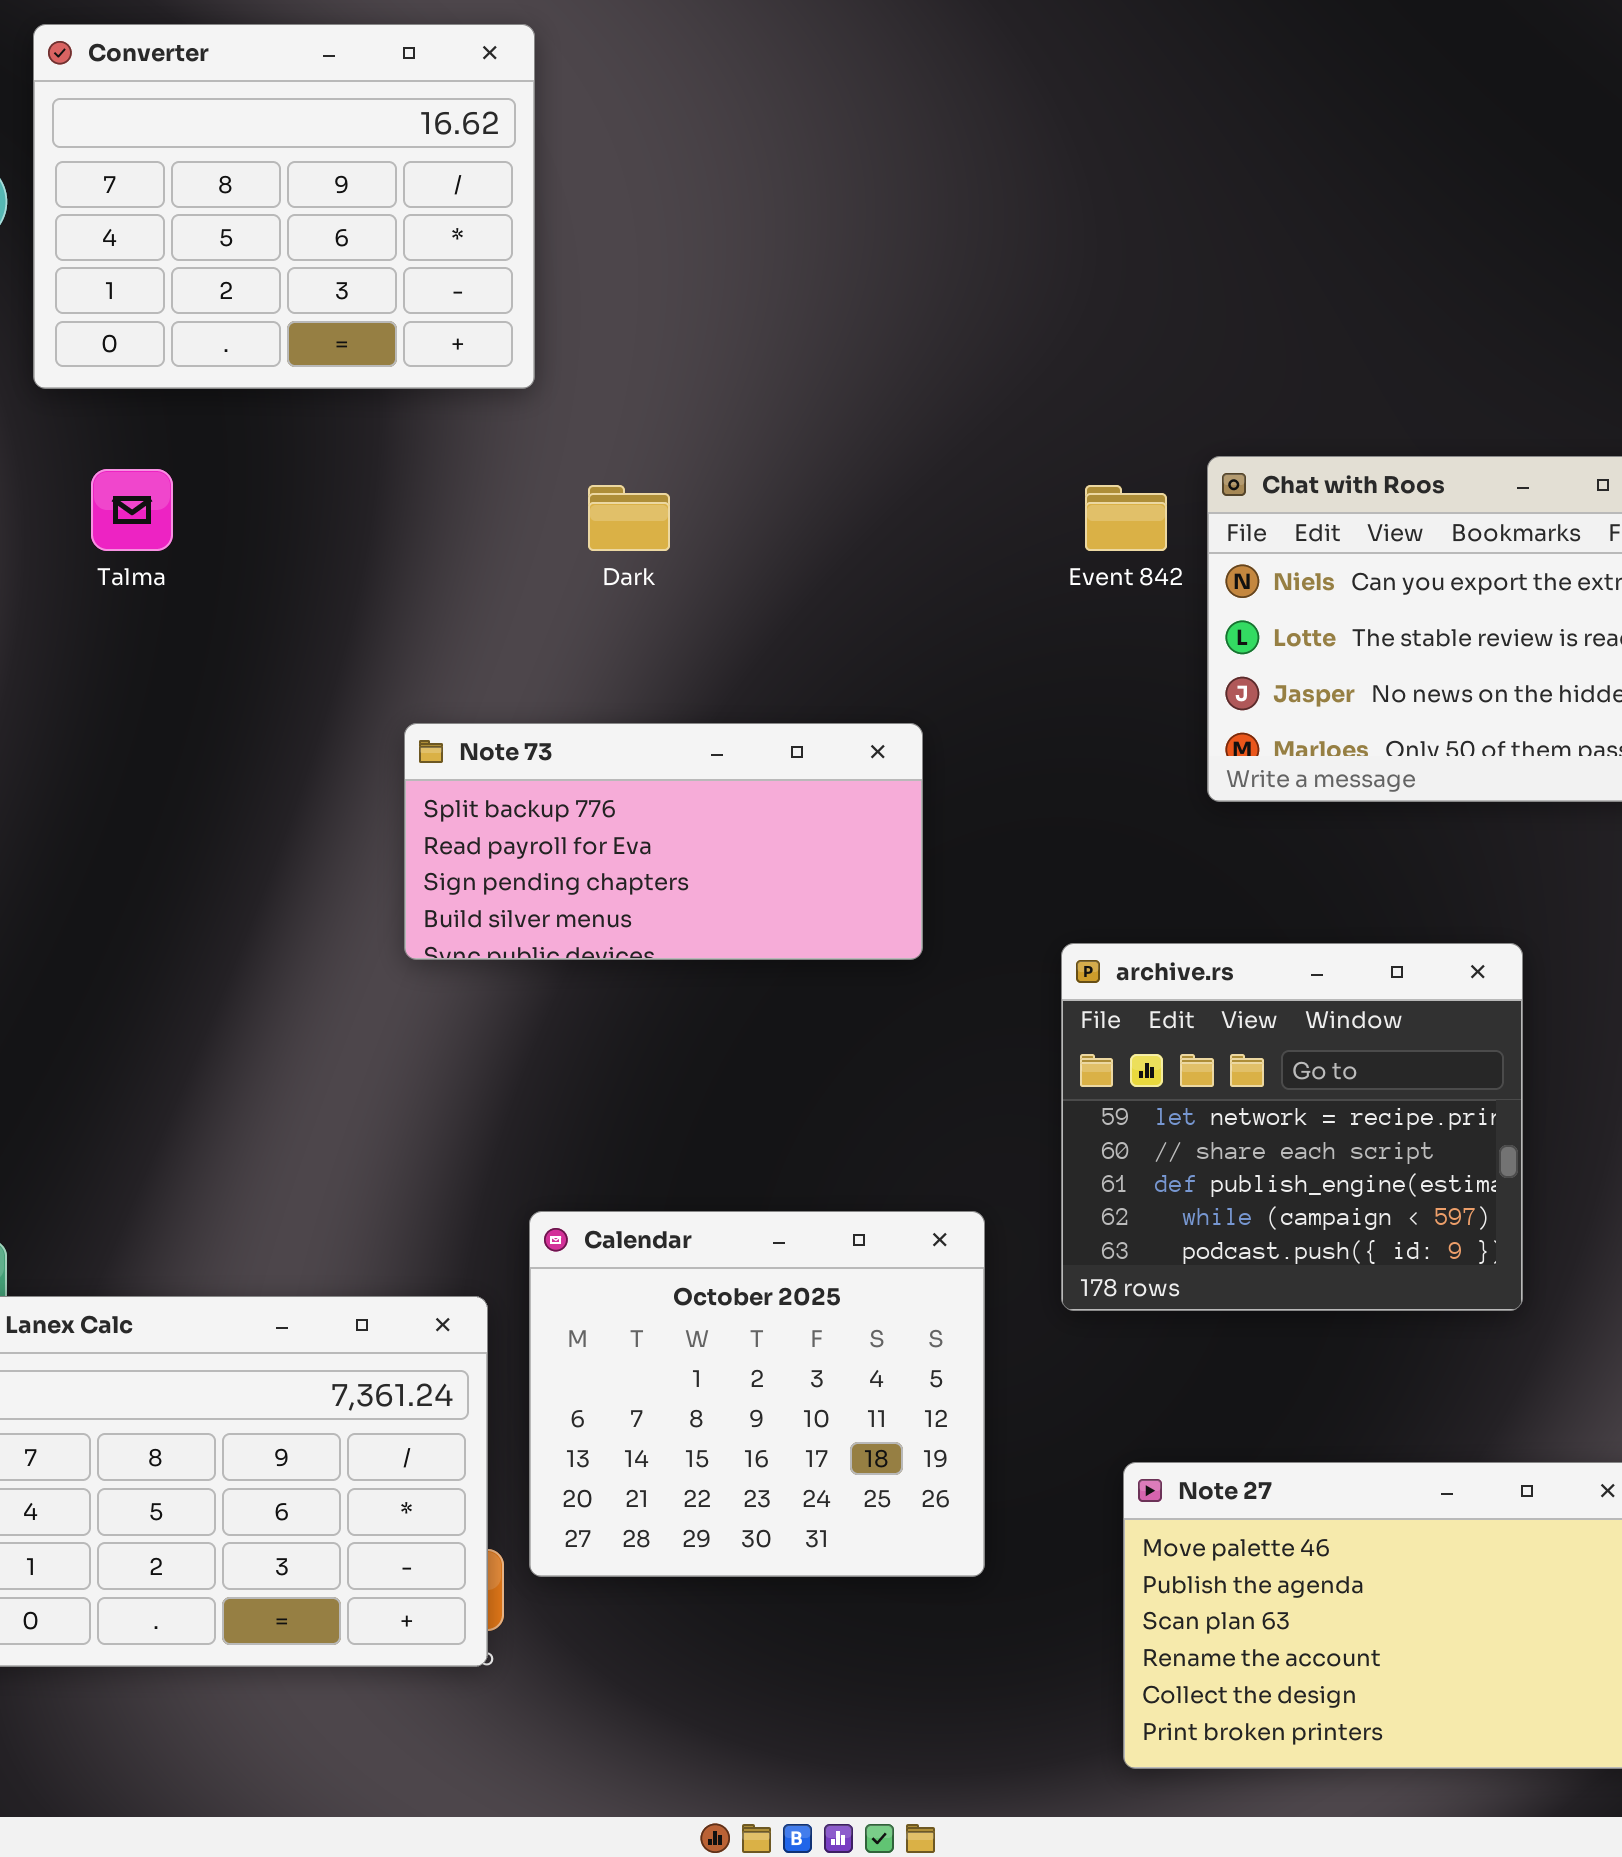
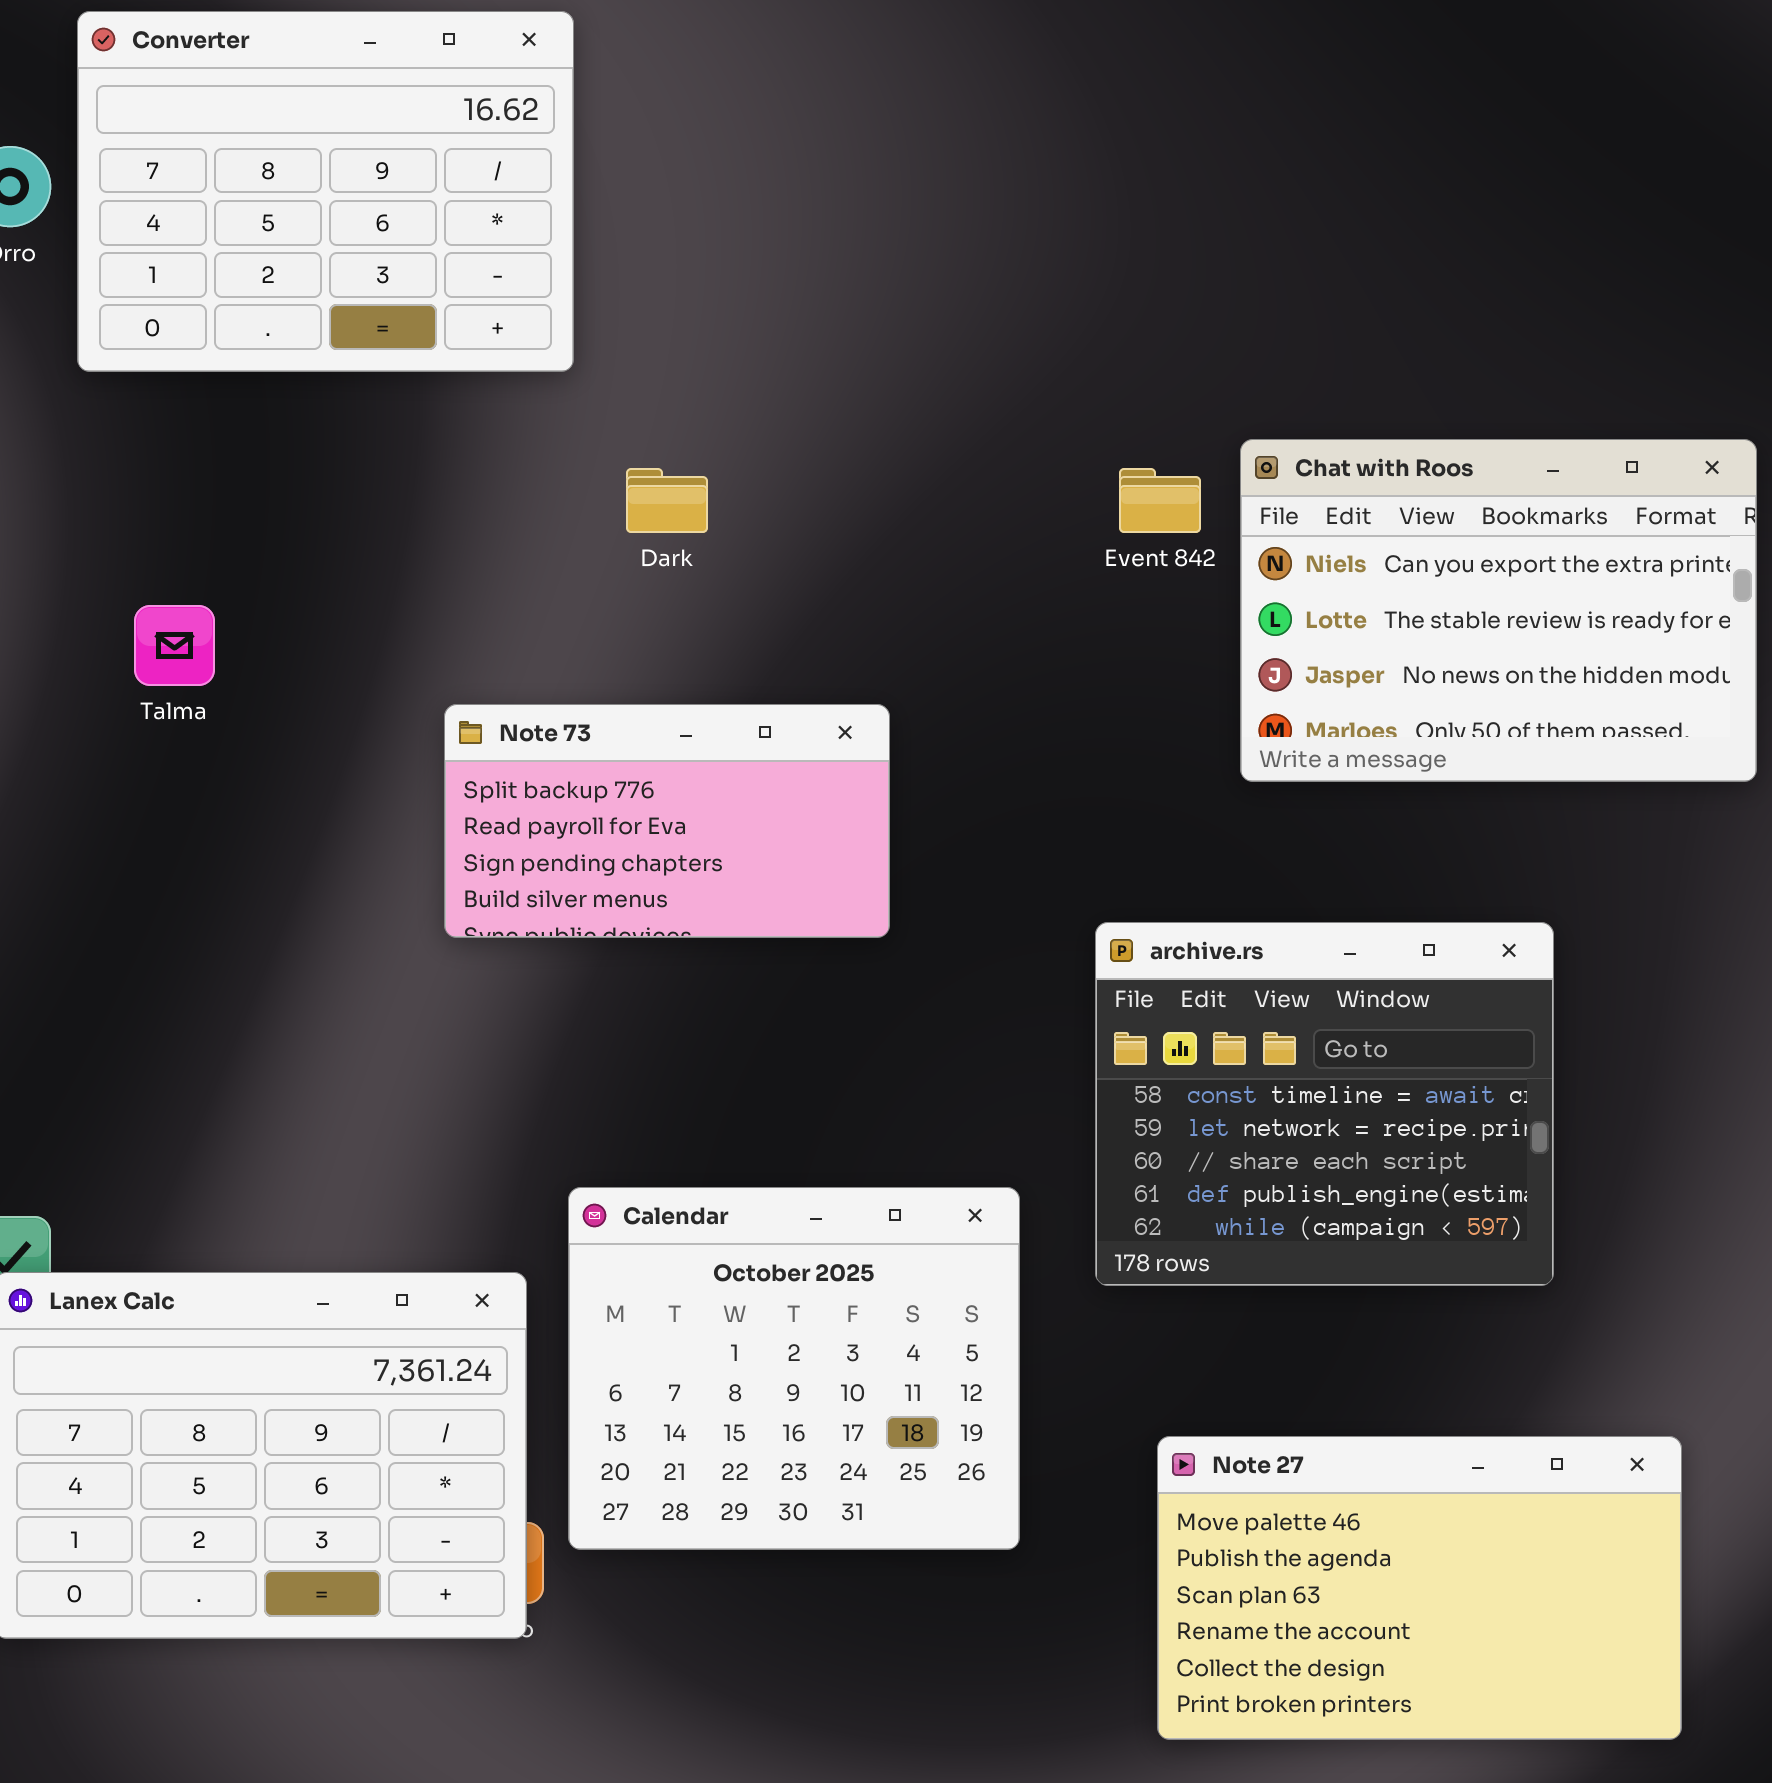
Talma: [91,469,173,551] -> [134,605,215,686], moved
Note 73: [404,723,923,960] -> [444,704,890,938], resized
archive.rs: [1061,943,1523,1311] -> [1095,922,1554,1286], scrolled up 1 row

